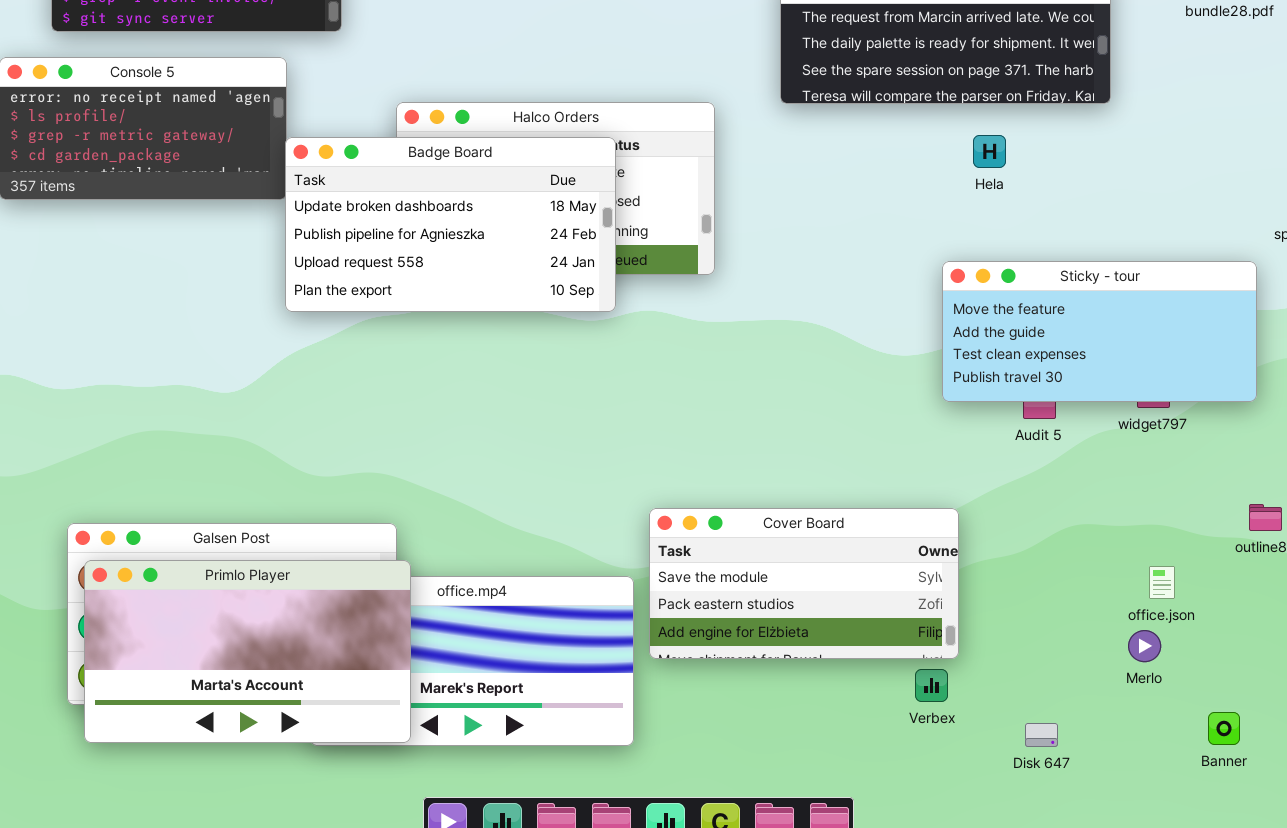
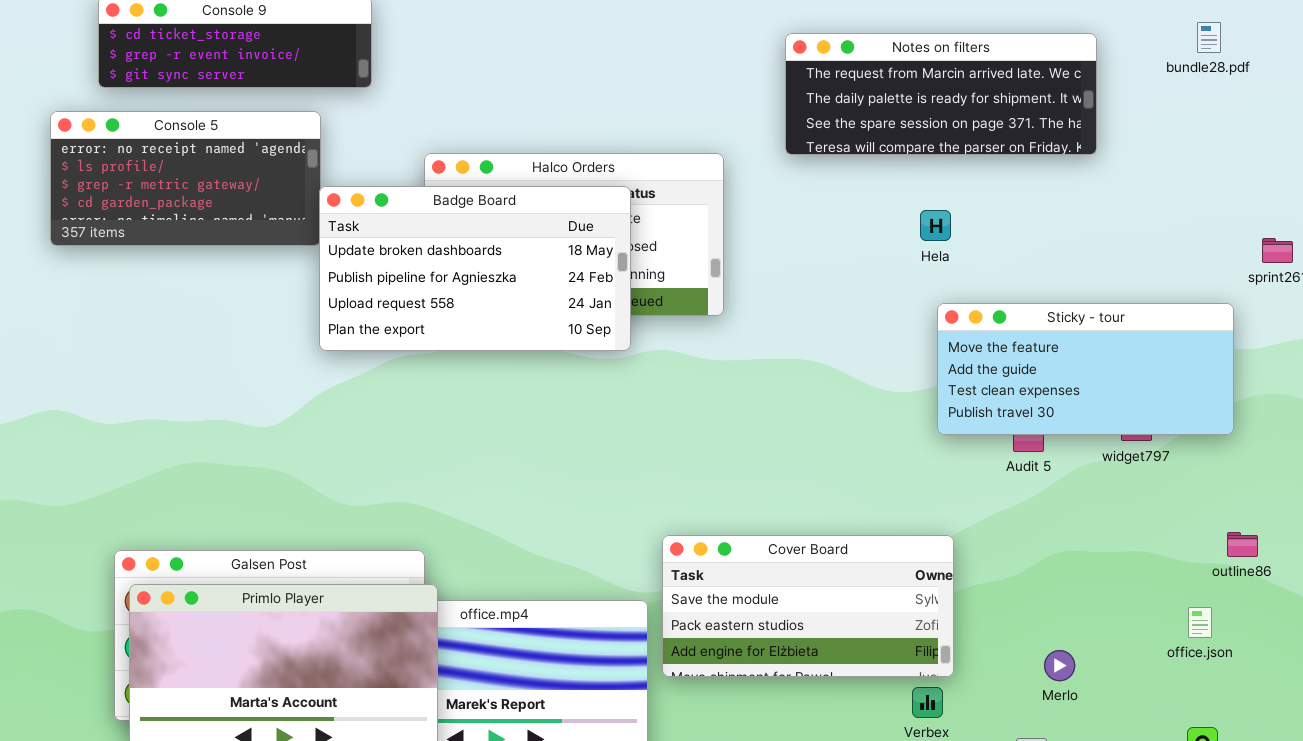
Hela: [973,135,1006,168] -> [920,210,951,241], moved
office.json: [1149,566,1175,599] -> [1188,607,1212,638], moved
Merlo: [1128,630,1161,662] -> [1044,650,1075,681], moved

